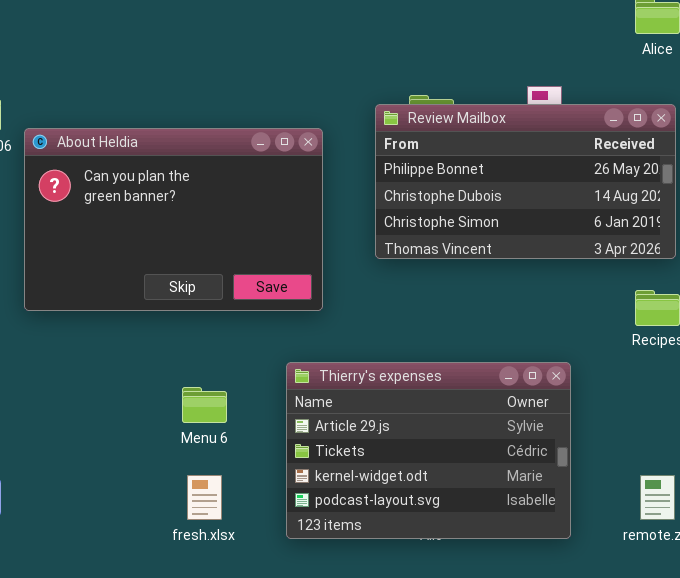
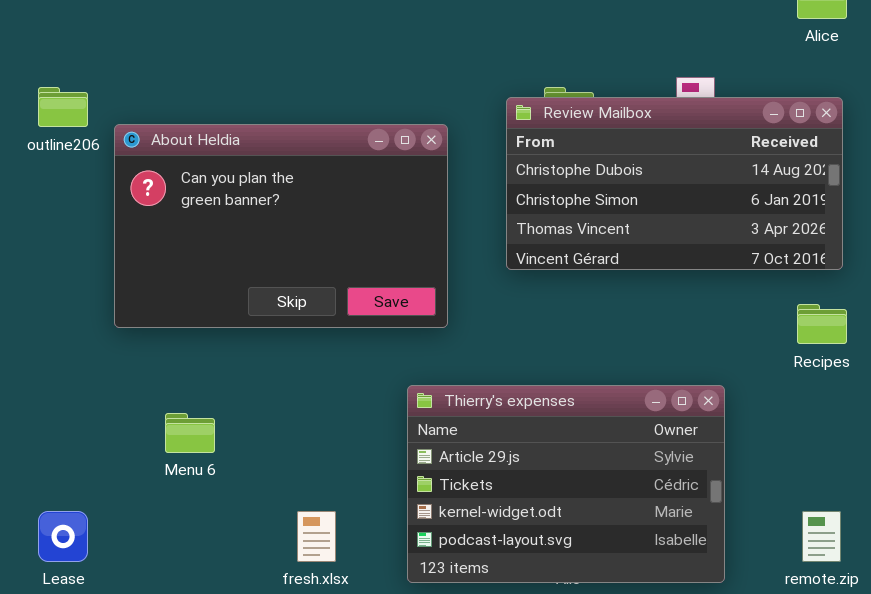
Review Mailbox: [375,104,676,259] -> [506,97,843,270], scrolled down 1 row
Menu 6: [182,387,227,423] -> [165,413,215,453], moved

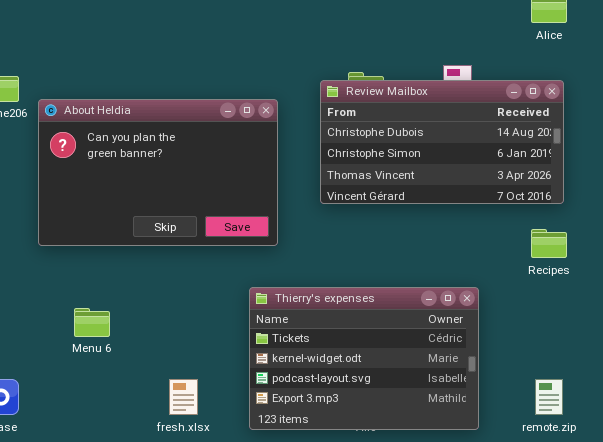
Thierry's expenses: [407,385,725,583] -> [249,287,479,430], scrolled down 1 row

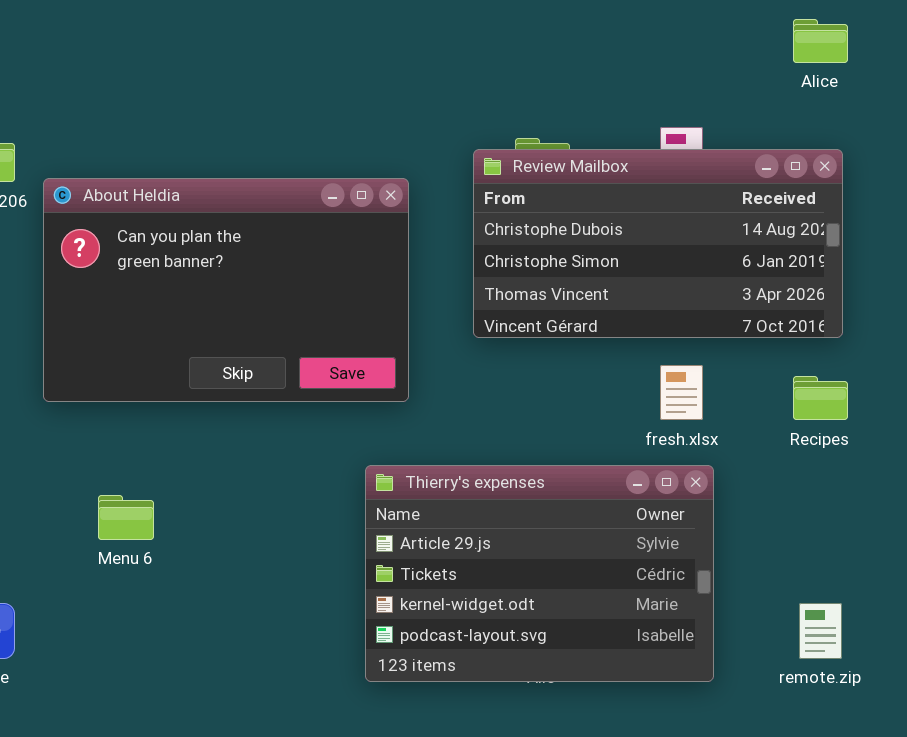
Thierry's expenses: [249,287,479,430] -> [365,465,714,682], scrolled up 1 row
fresh.xlsx: [169,379,198,415] -> [660,365,703,420], moved

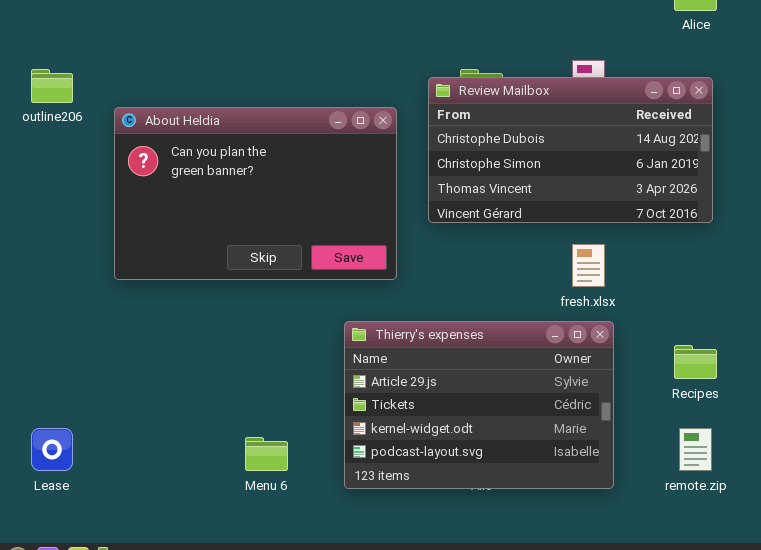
About Heldia: [43,178,409,402] -> [114,107,397,280], moved
Recipes: [793,376,848,420] -> [674,345,717,379], moved
Menu 6: [98,495,154,540] -> [245,437,288,471], moved

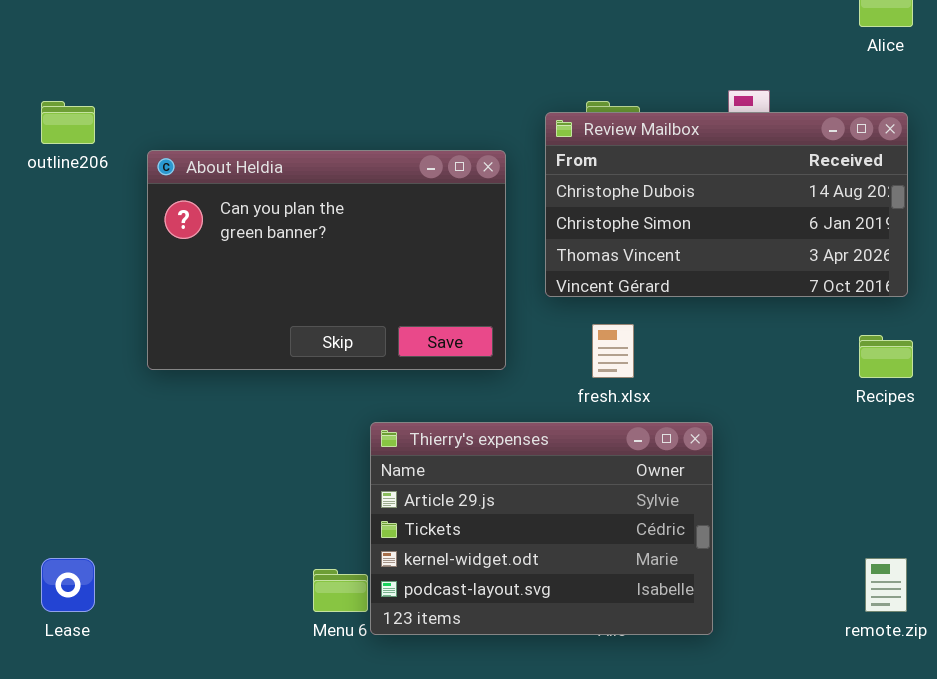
fresh.xlsx: [572,244,605,287] -> [592,324,634,378], moved
Thierry's expenses: [344,321,614,489] -> [370,422,713,635], moved
Recipes: [674,345,717,379] -> [859,335,913,378], moved

